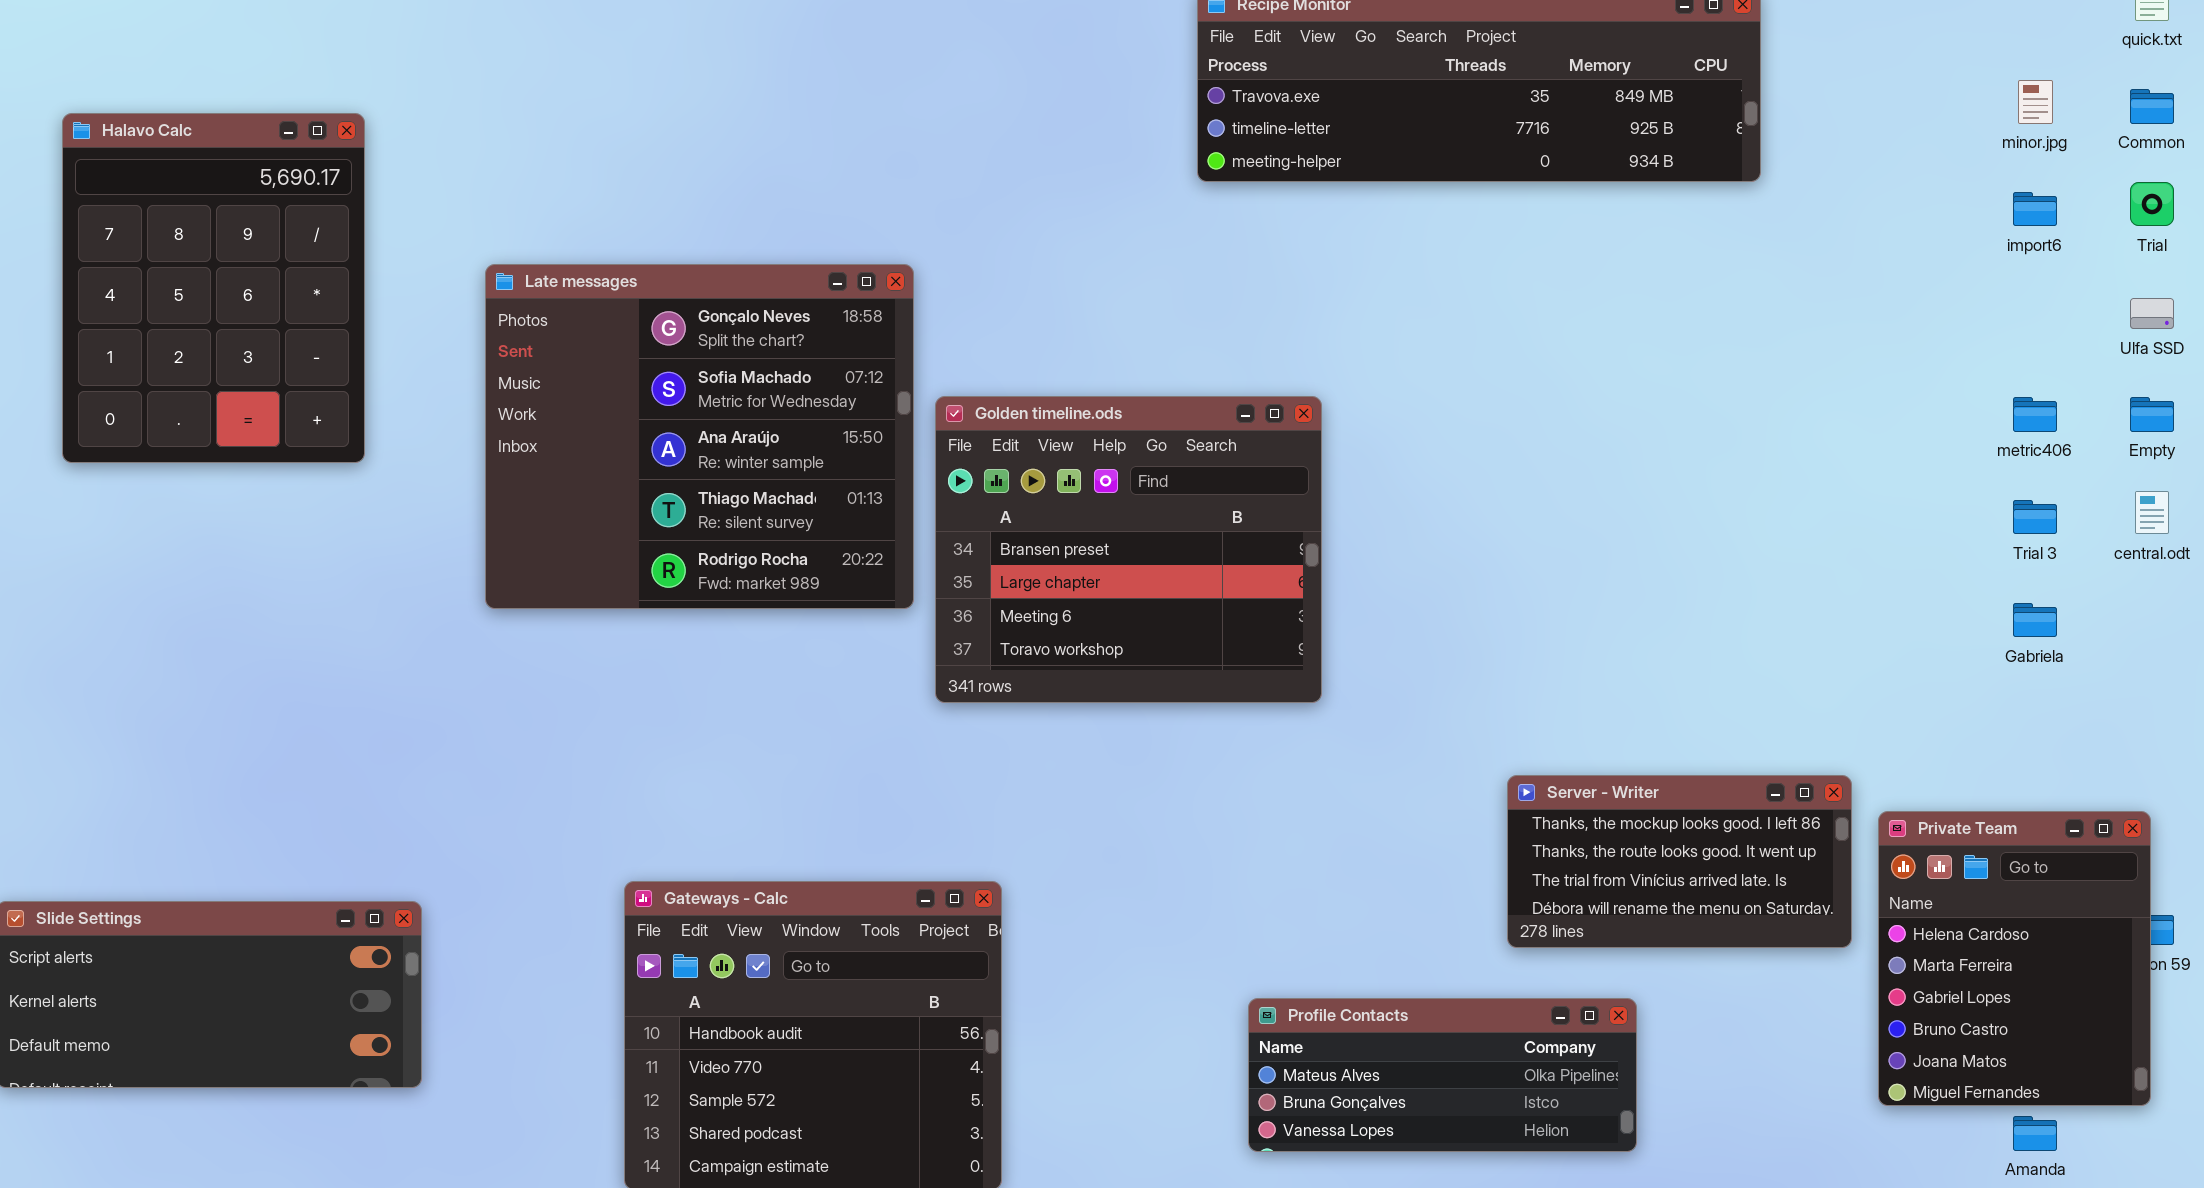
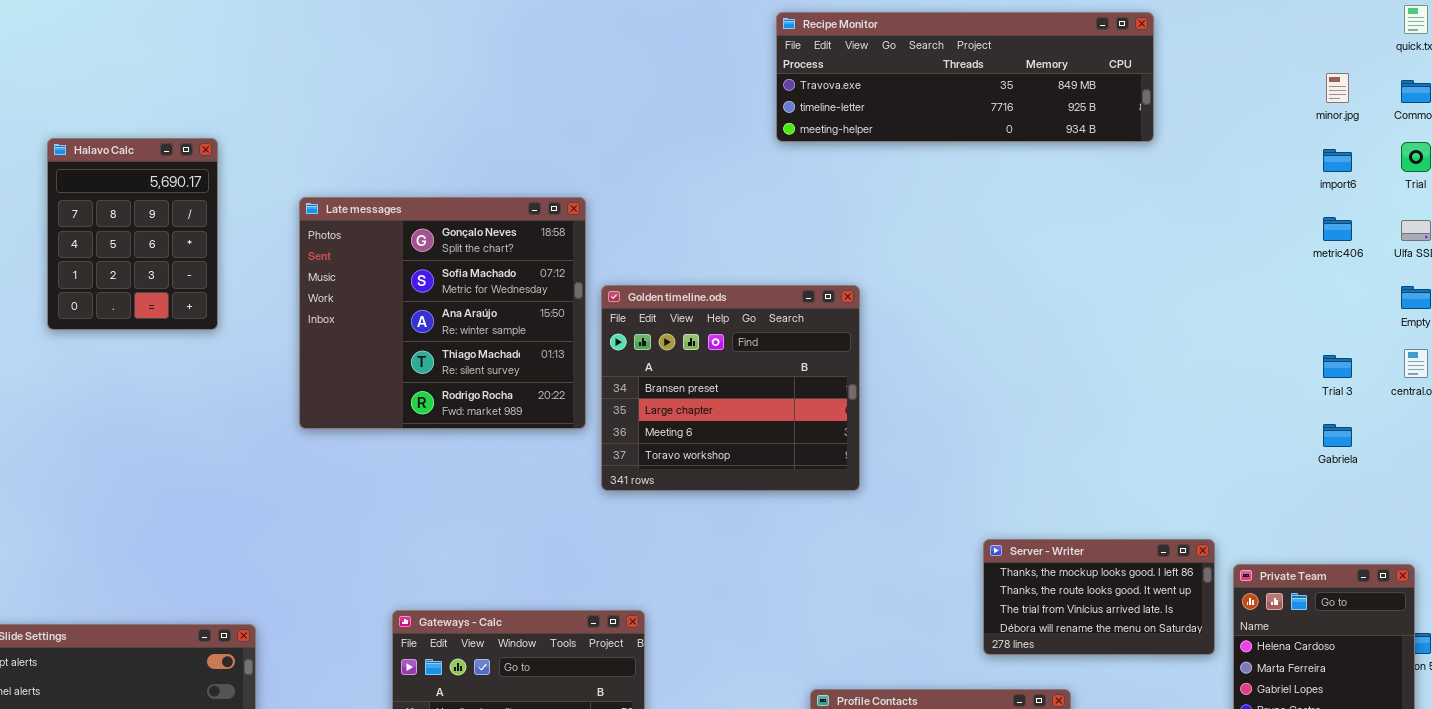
Halavo Calc: [62,113,365,463] -> [47,138,218,330], resized
metric406: [2013,397,2057,432] -> [1323,217,1352,241], moved

